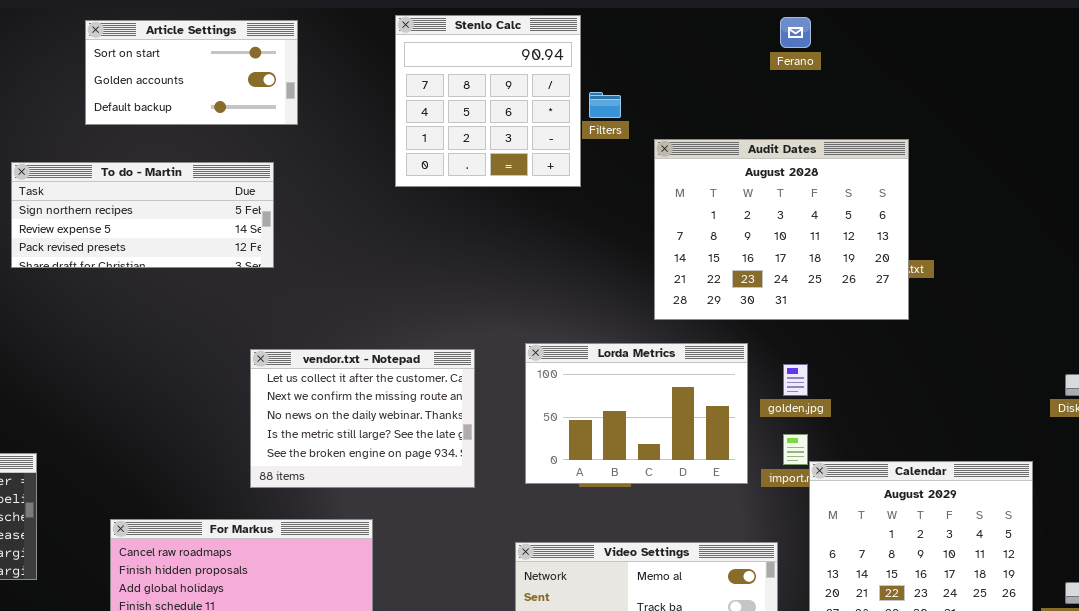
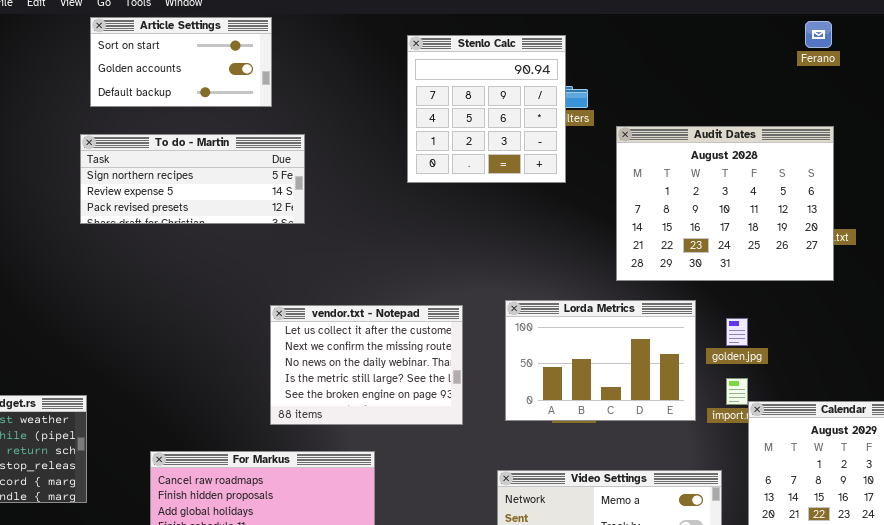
Stenlo Calc: [395,15,581,187] -> [407,35,566,183], moved
Ferano: [780,17,811,48] -> [805,21,832,48], moved
Article Settings: [85,20,298,125] -> [90,17,272,107], moved
To do - Martin: [11,162,274,268] -> [80,134,305,224], moved

